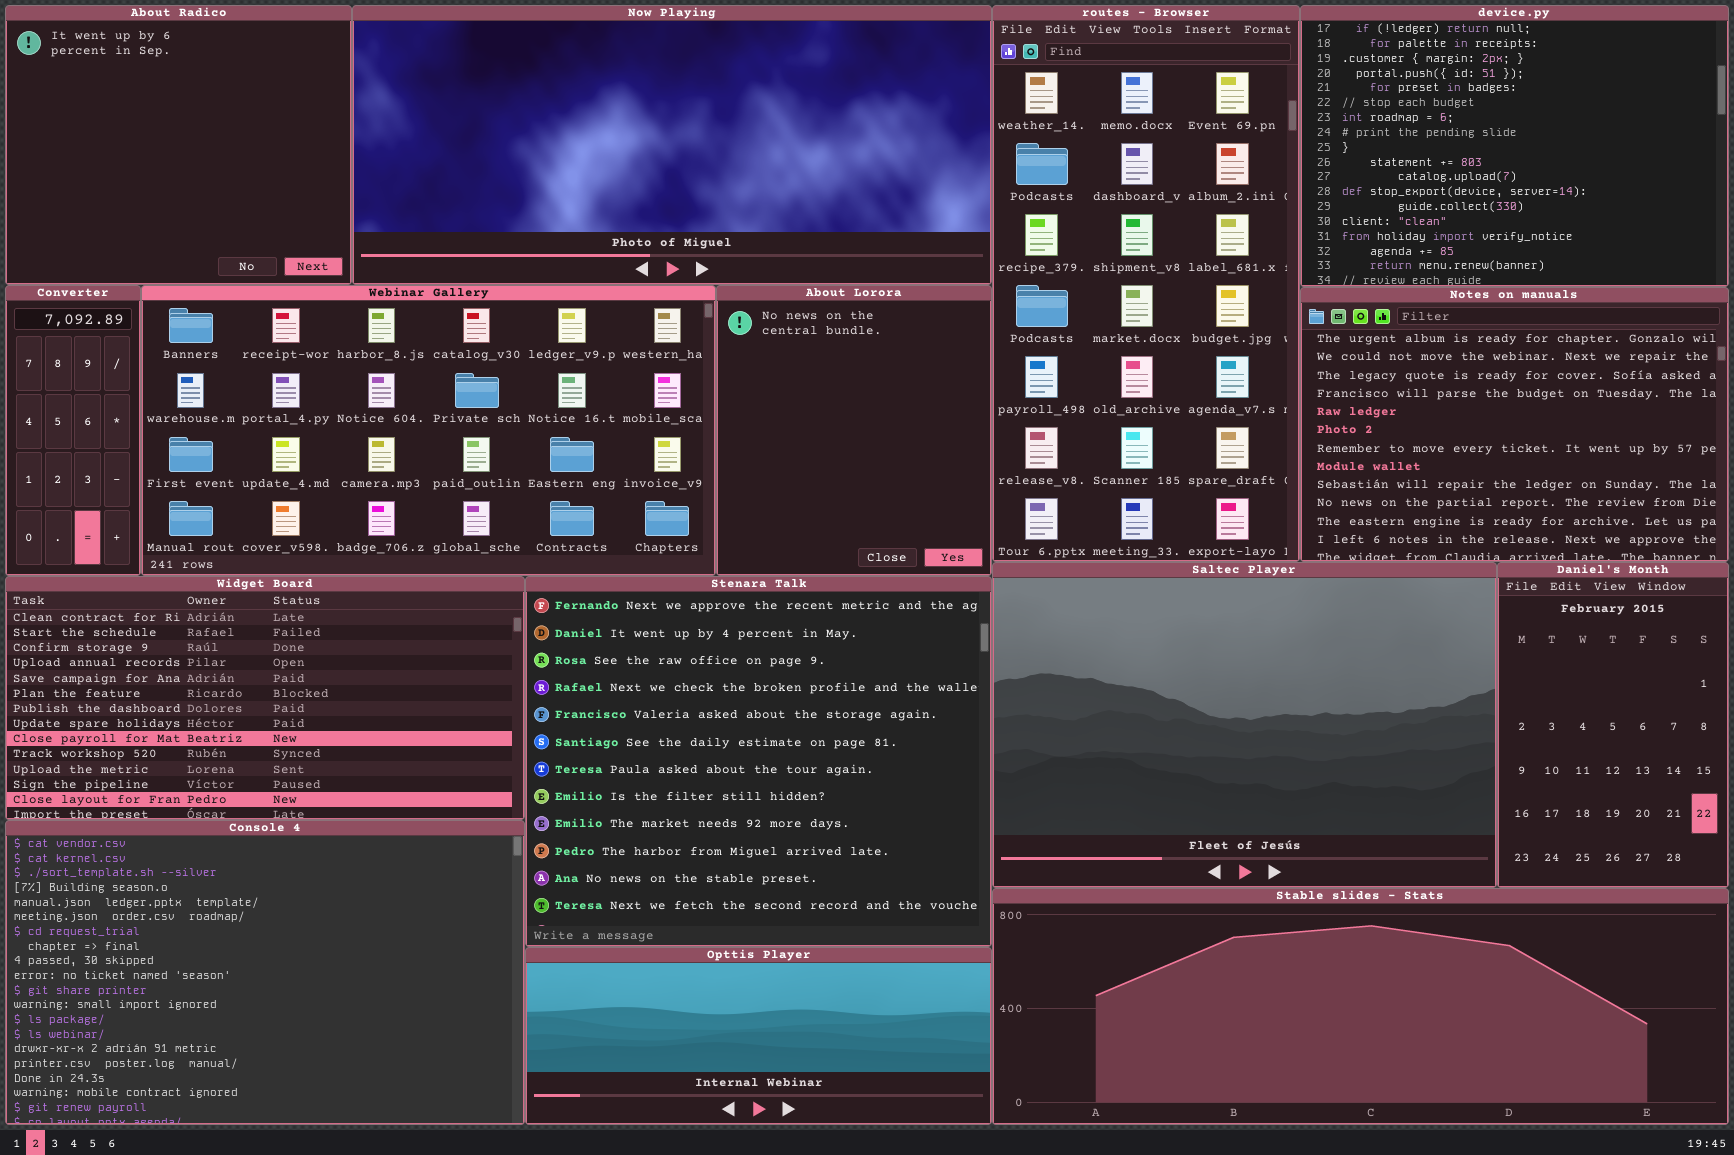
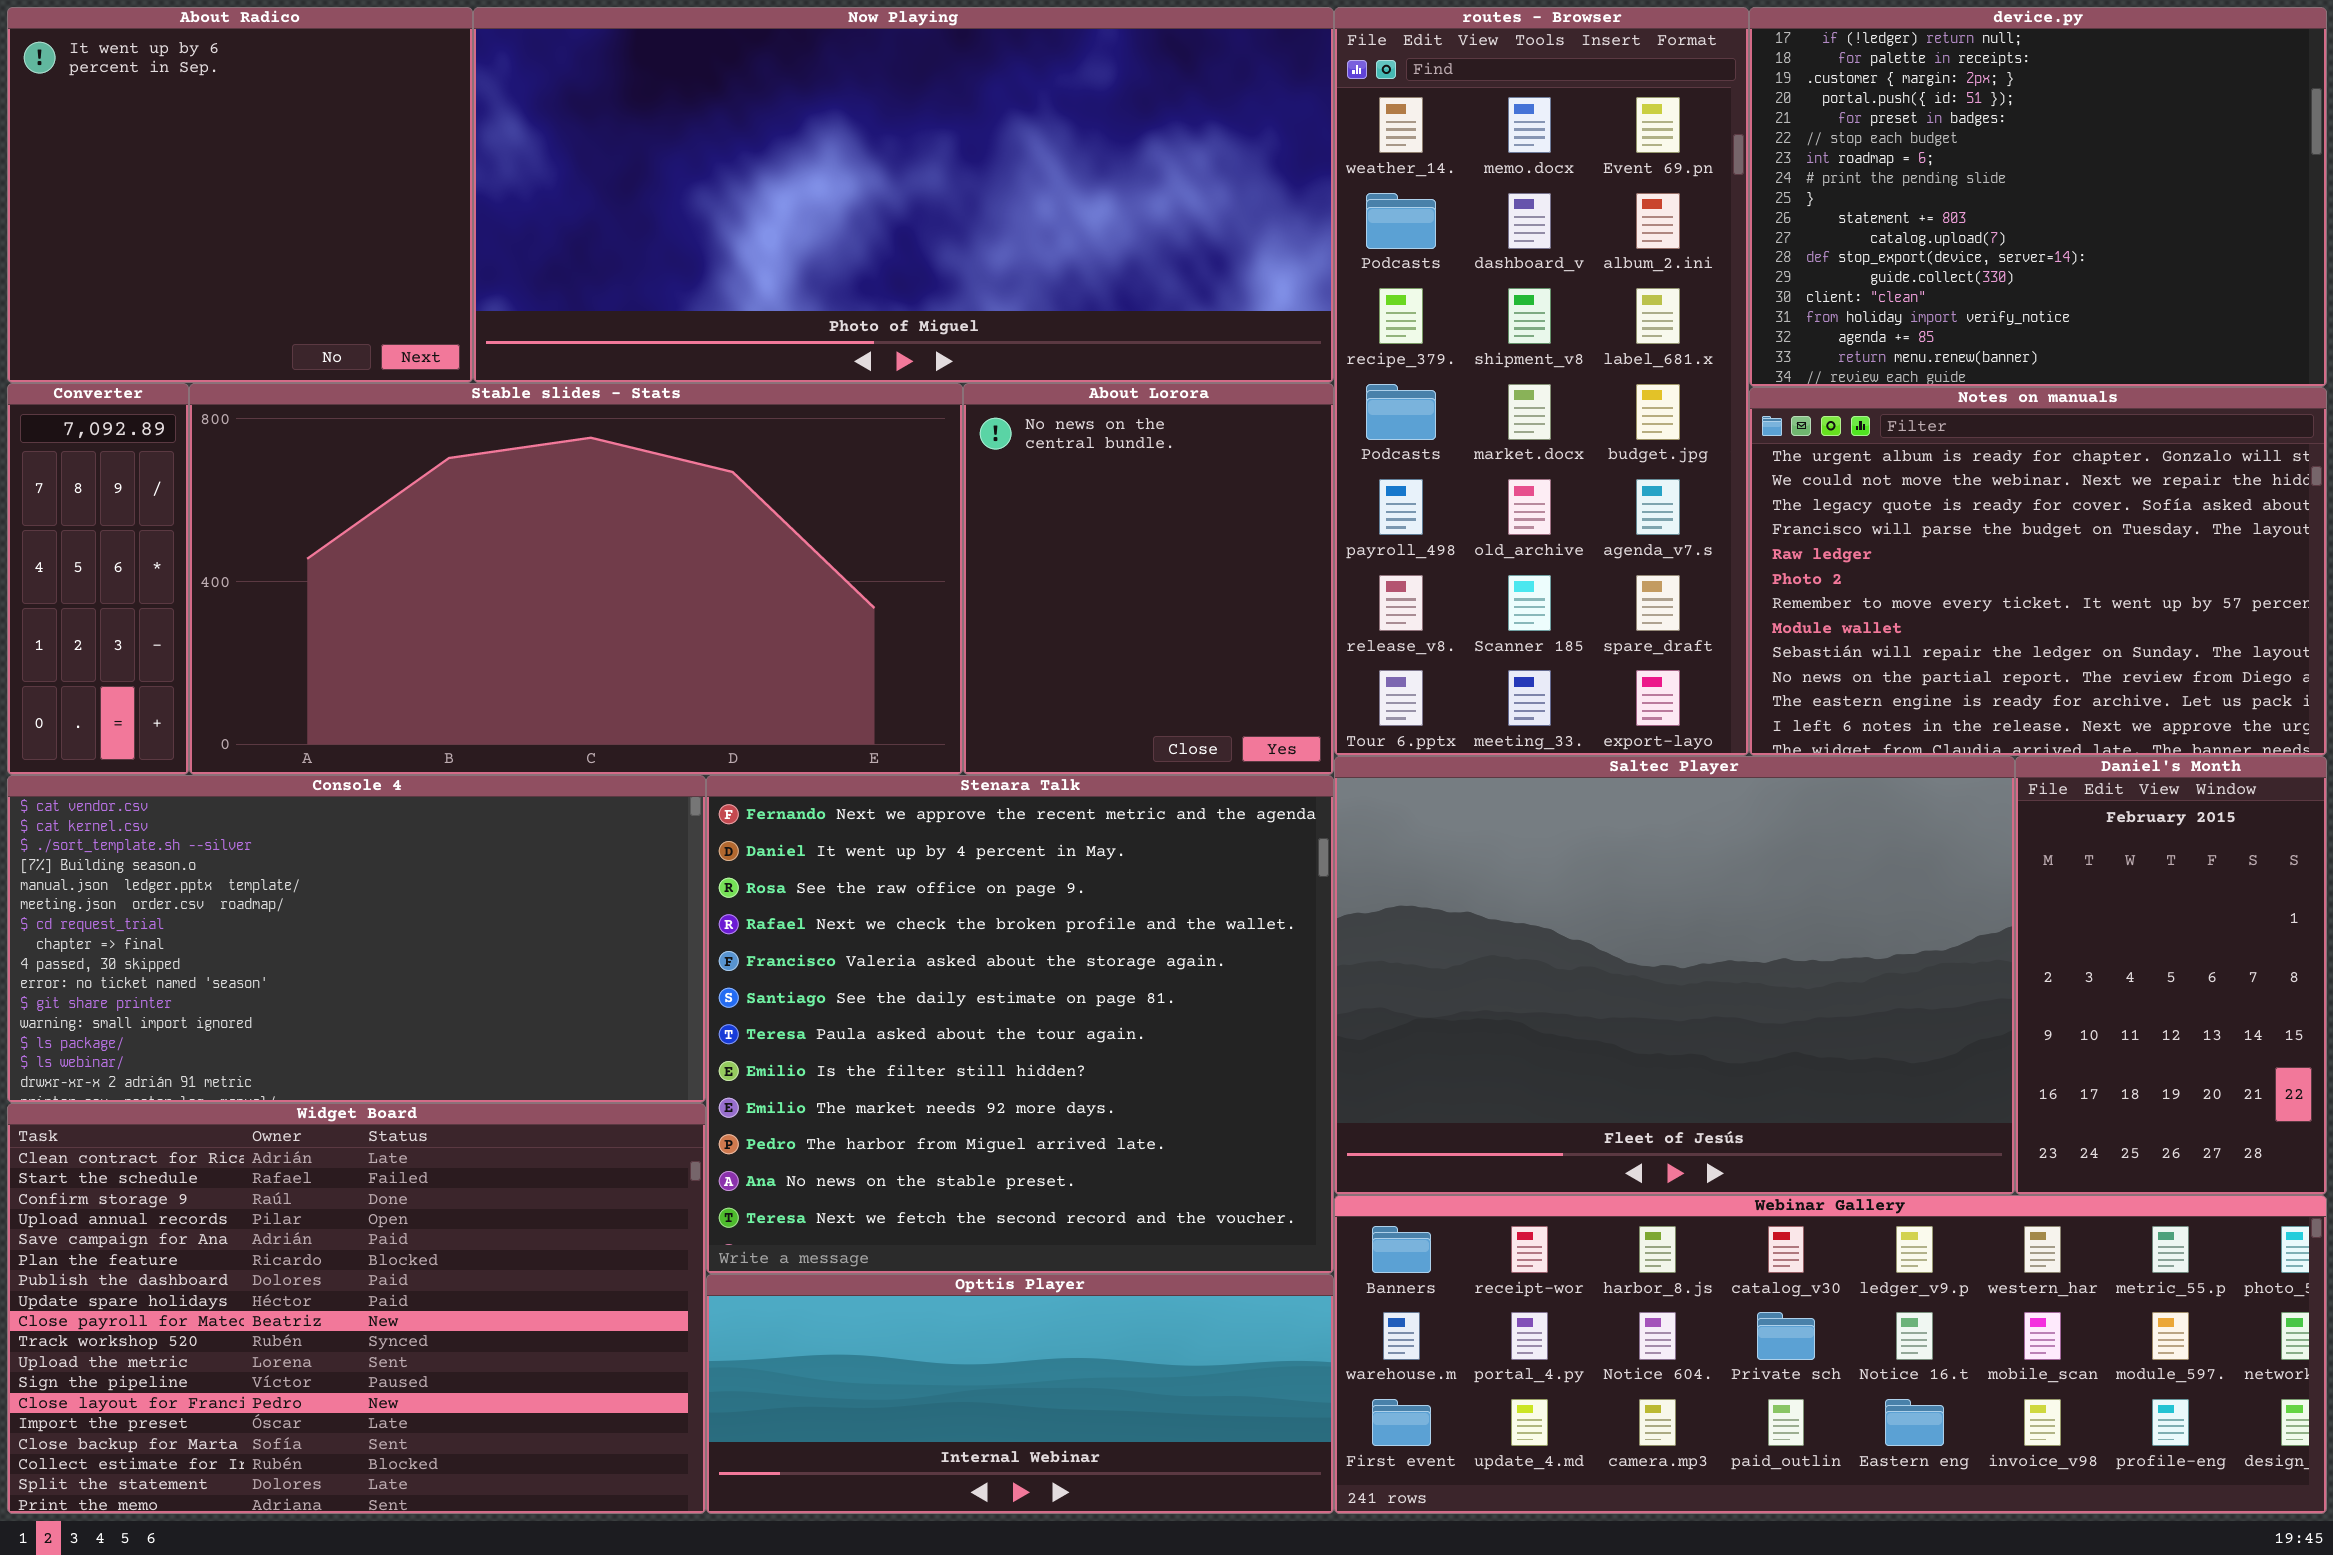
Webinar Gallery: [141,285,716,576] -> [1334,1195,2327,1514], moved, resized
Widget Board: [5,576,525,820] -> [7,1103,706,1514], moved, resized
Console 4: [5,820,525,1125] -> [7,775,706,1103], moved, resized
Stable slides - Stats: [992,888,1729,1125] -> [189,383,963,775], moved, resized

